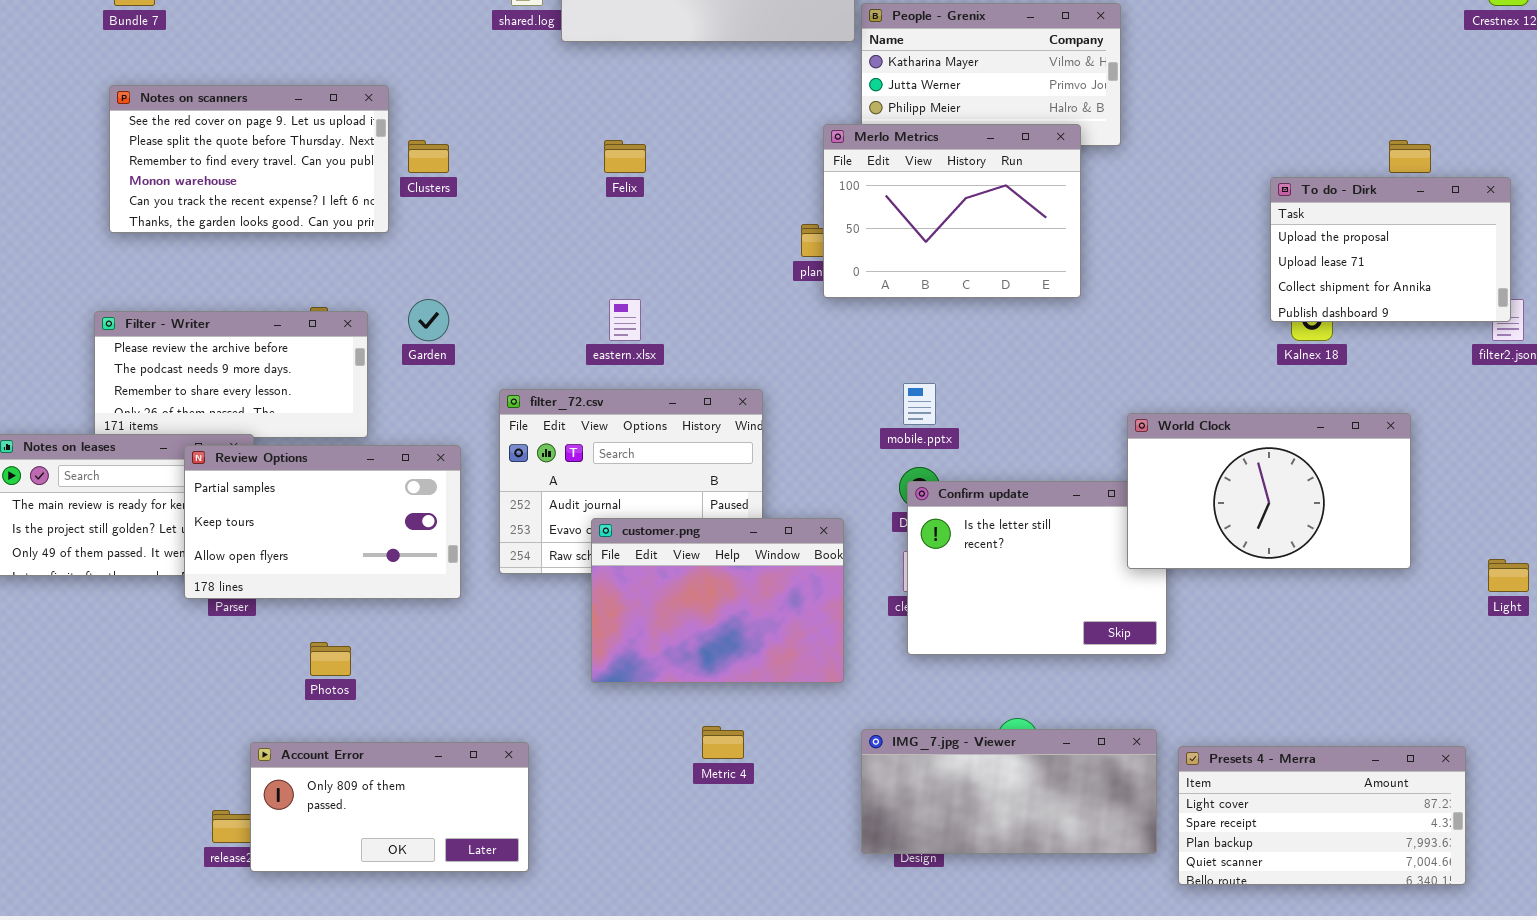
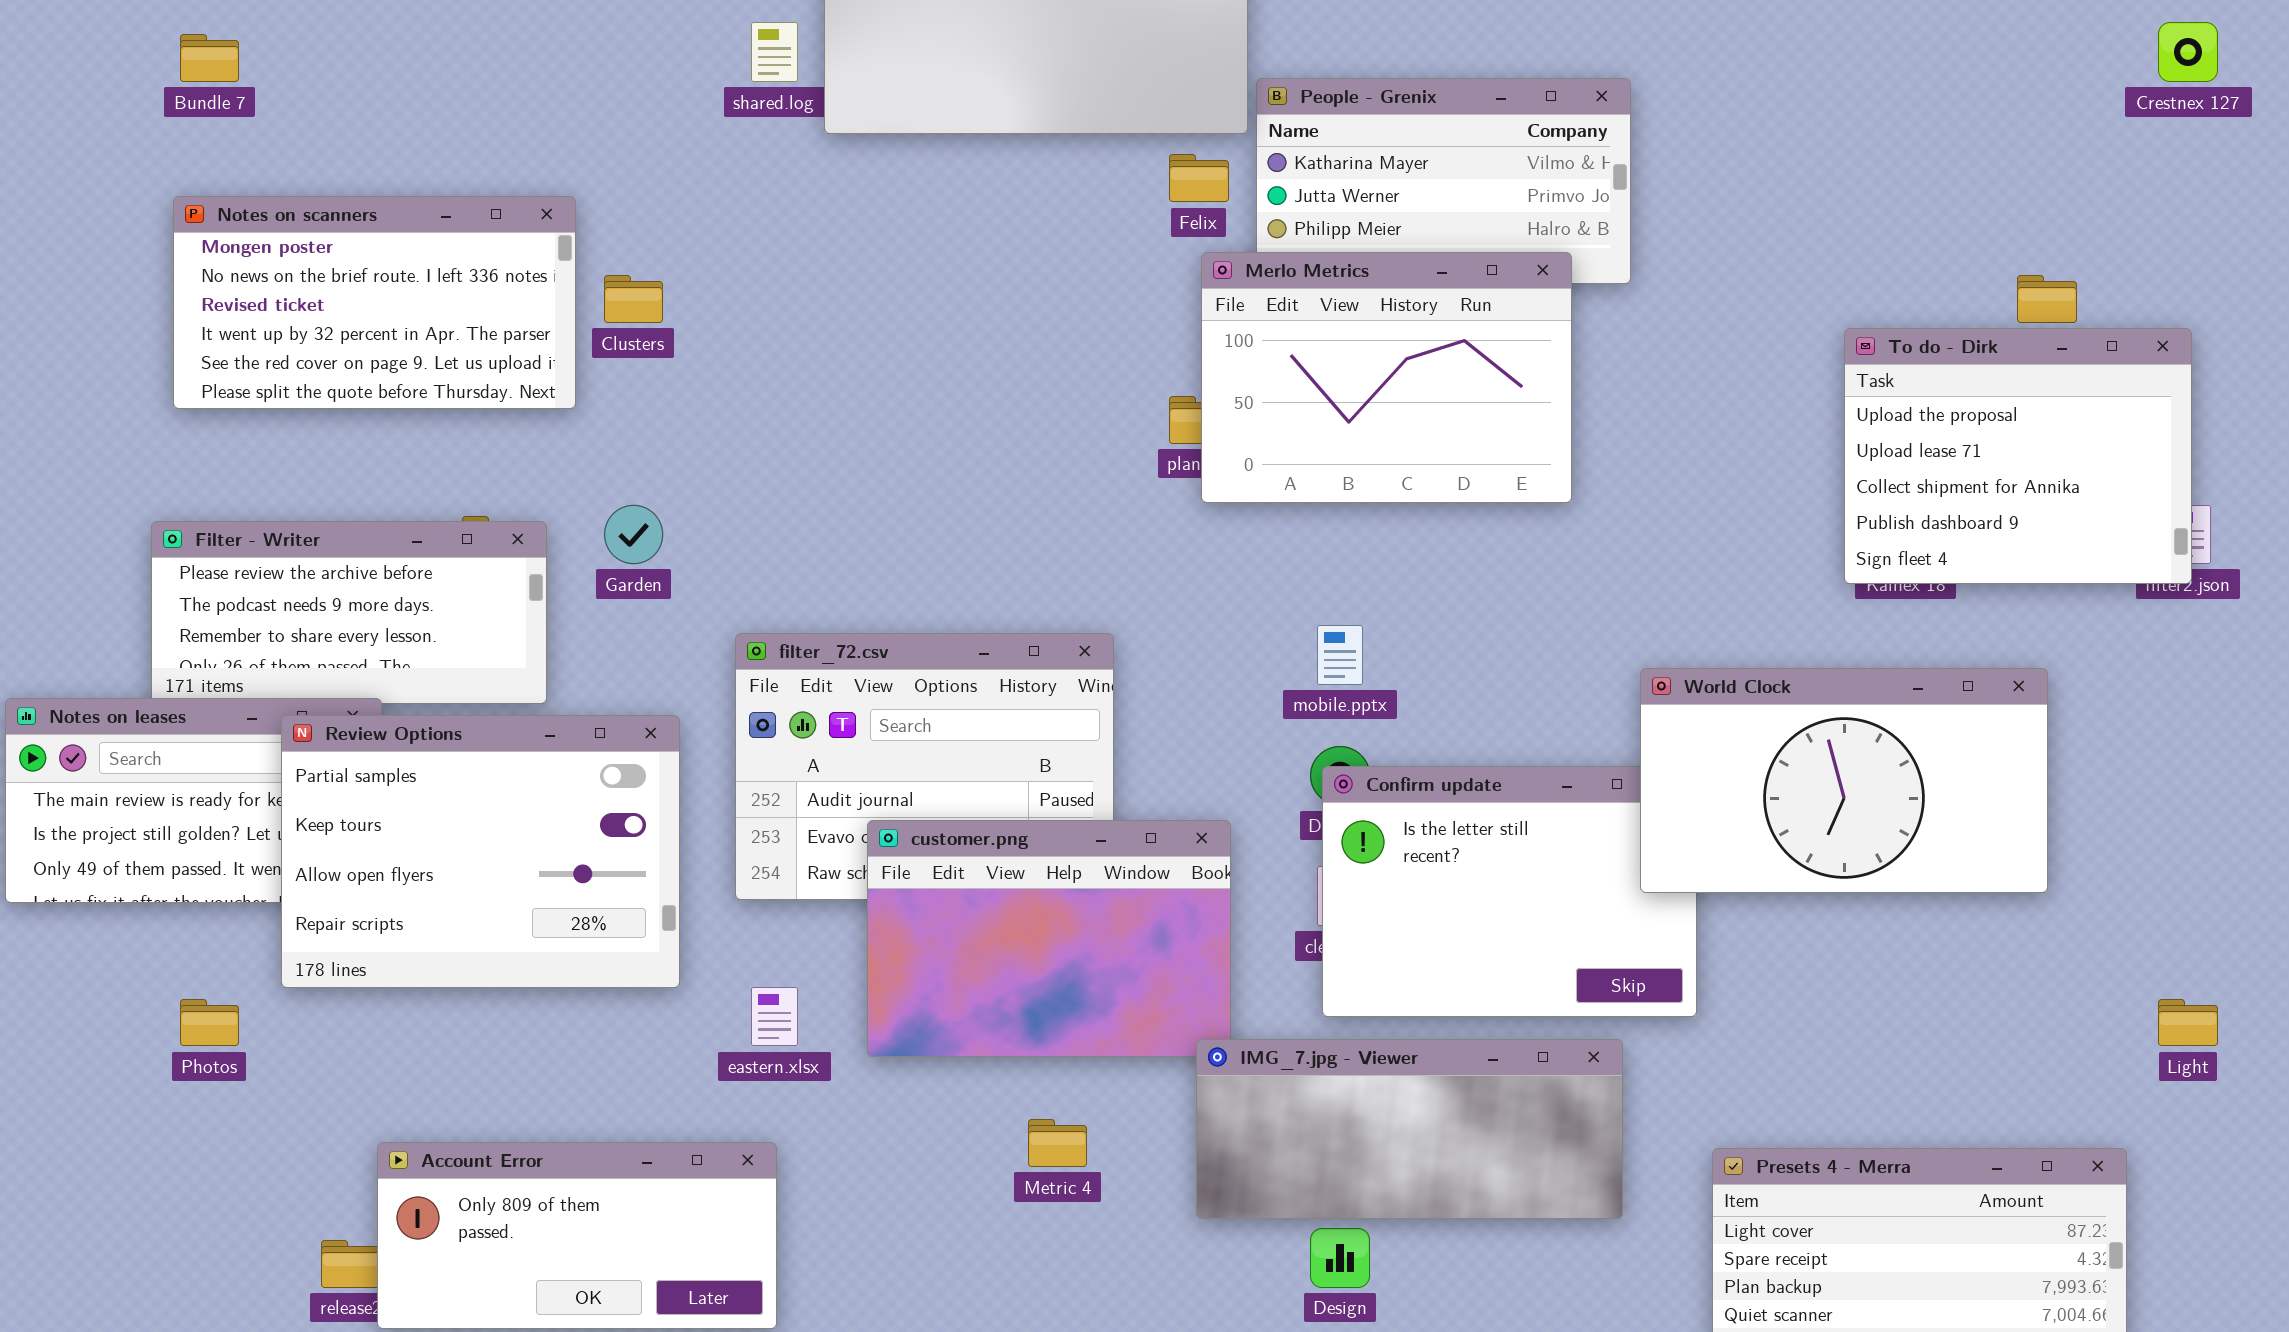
Notes on scanners: [109,85,389,233] -> [173,196,576,409], scrolled up 4 rows
Felix: [604,140,646,173] -> [1169,154,1229,202], moved
To do - Dirk: [1270,177,1511,322] -> [1844,328,2192,584], resized
eastern.xlsx: [609,299,641,341] -> [751,987,798,1046], moved
Review Options: [184,445,461,599] -> [281,715,680,988], resized
Light: [1488,559,1529,592] -> [2158,999,2218,1046], moved
Photos: [310,642,351,676] -> [180,999,239,1046], moved
IMG_7.jpg - Viewer: [861,729,1157,854] -> [1196,1039,1623,1219], moved

